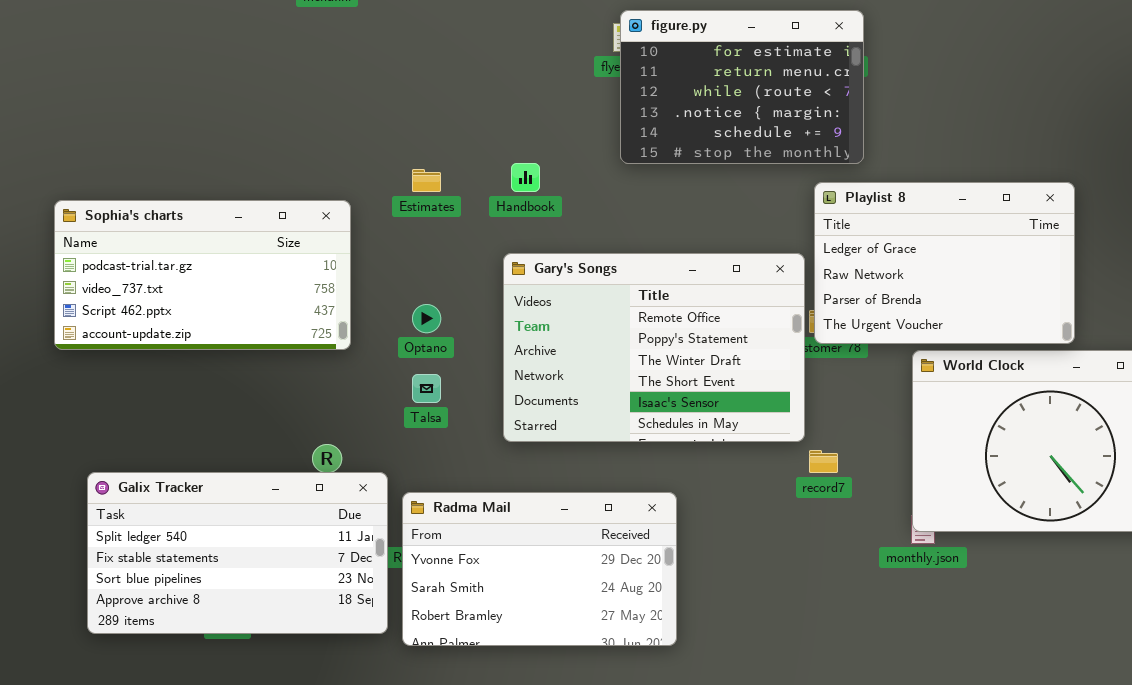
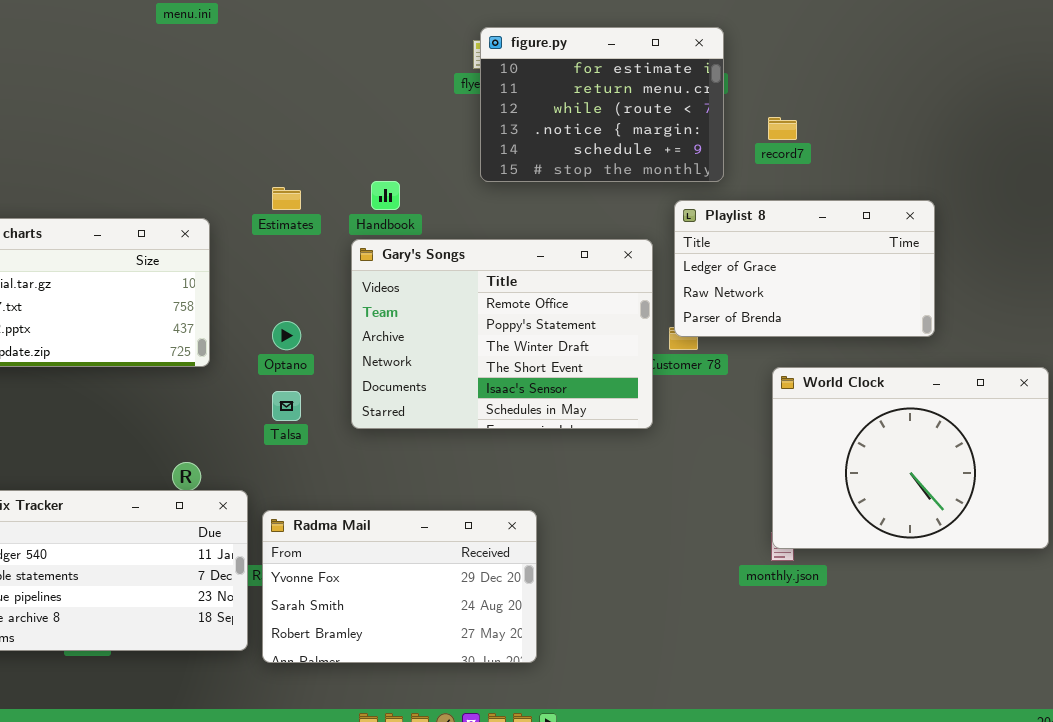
Playlist 8: [814,182,1075,344] -> [674,200,935,337], resized
Gary's Songs: [503,253,805,442] -> [351,239,653,429], moved
record7: [809,450,838,473] -> [768,117,797,140], moved

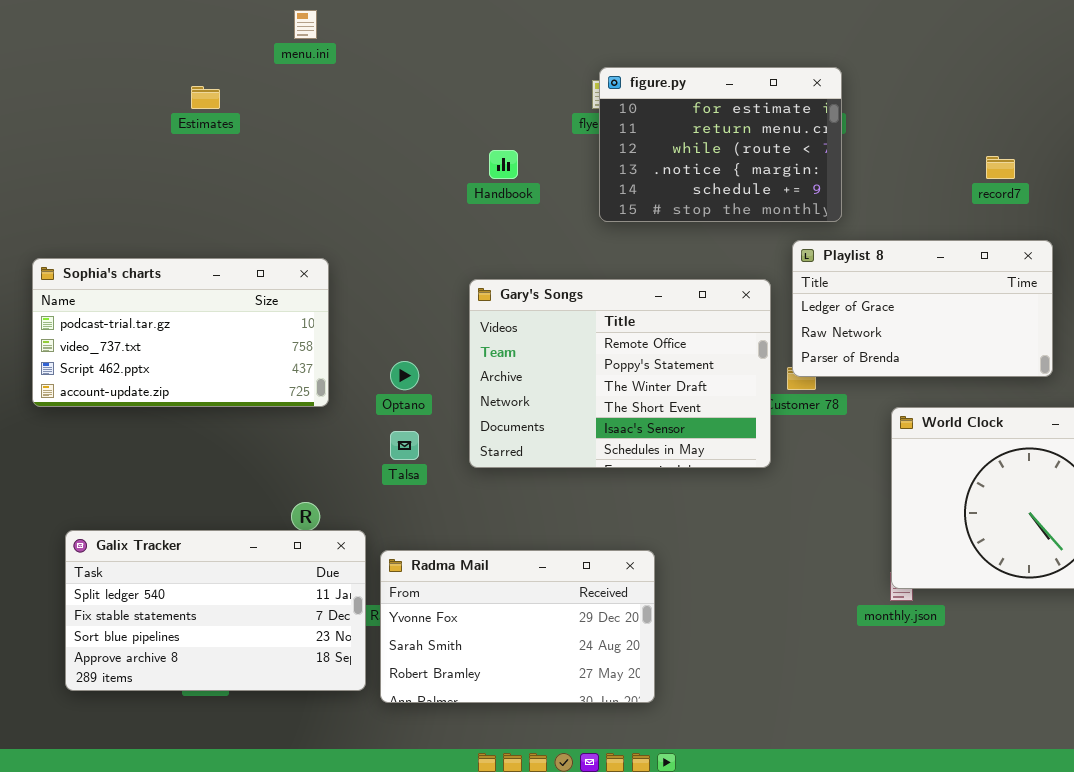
record7: [768,117,797,140] -> [986,156,1015,179], moved
Handbook: [371,181,400,210] -> [489,150,518,179], moved
Estimates: [272,187,301,210] -> [191,86,220,109], moved

